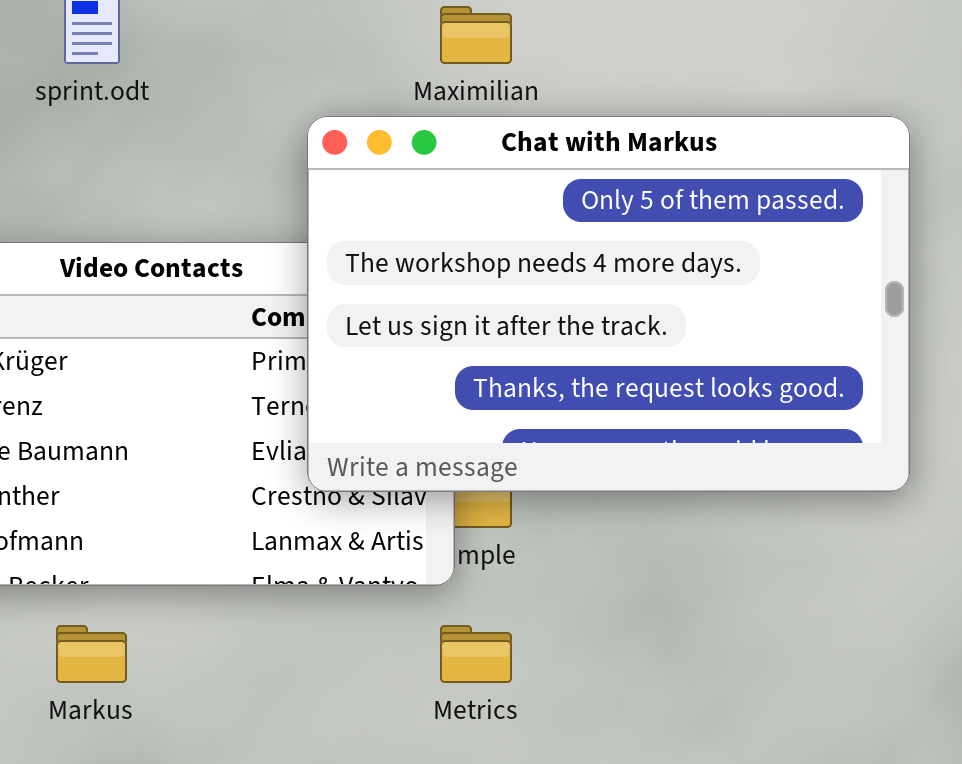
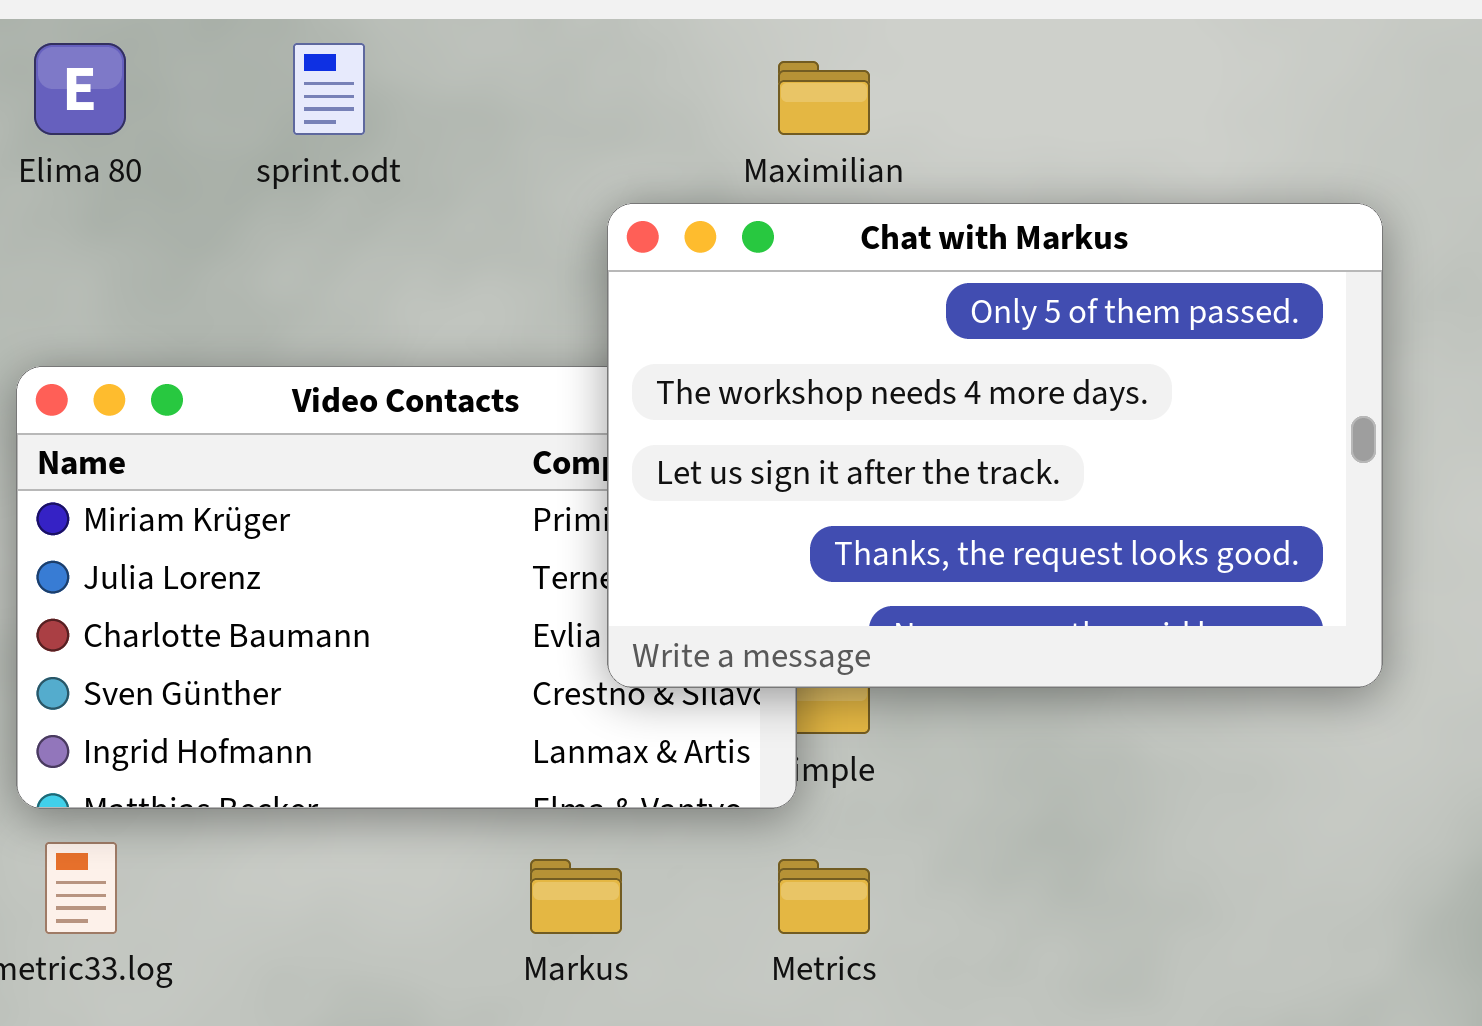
Markus: [56,625,127,683] -> [530,859,622,934], moved

